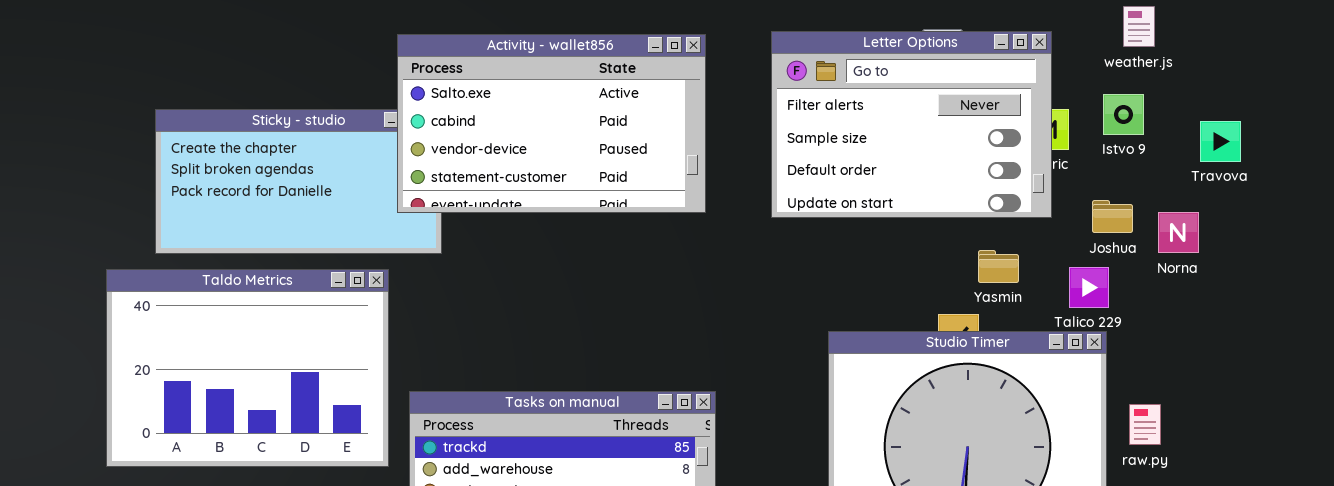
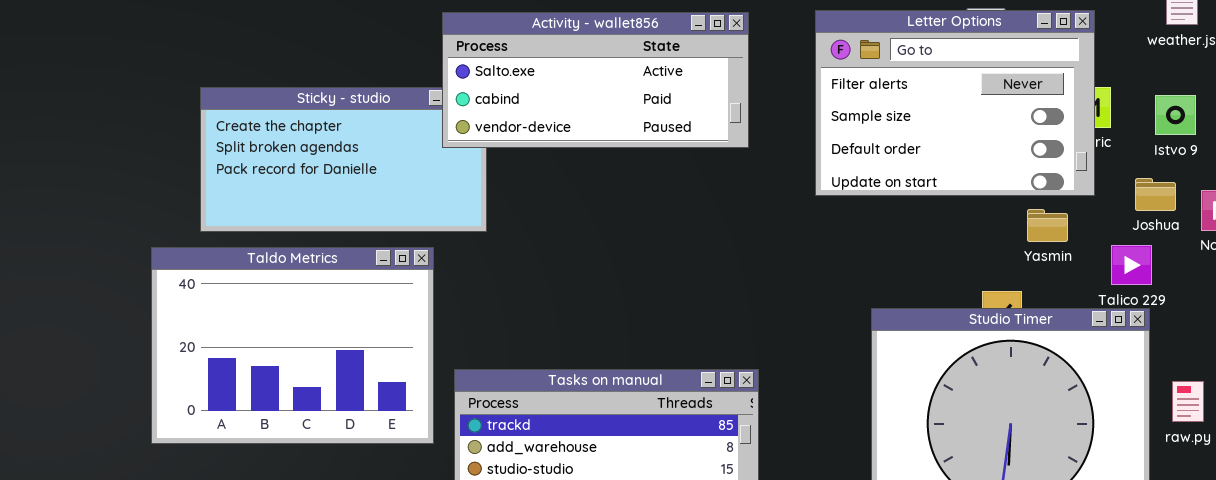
Activity - wallet856: [397,34,706,213] -> [442,12,749,148], resized
Istvo 9: [1103,94,1144,135] -> [1155,95,1196,135], moved
Yasmin: [978,250,1019,283] -> [1027,209,1068,242], moved

